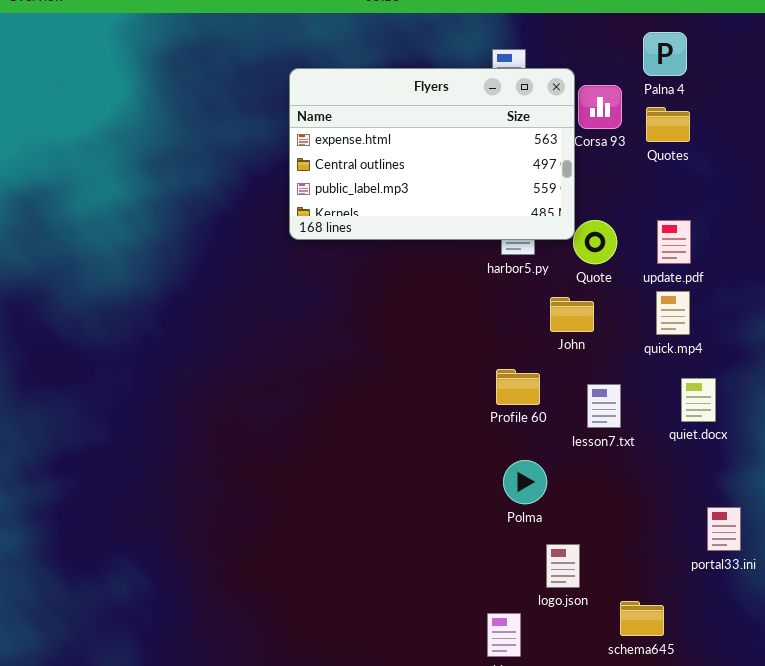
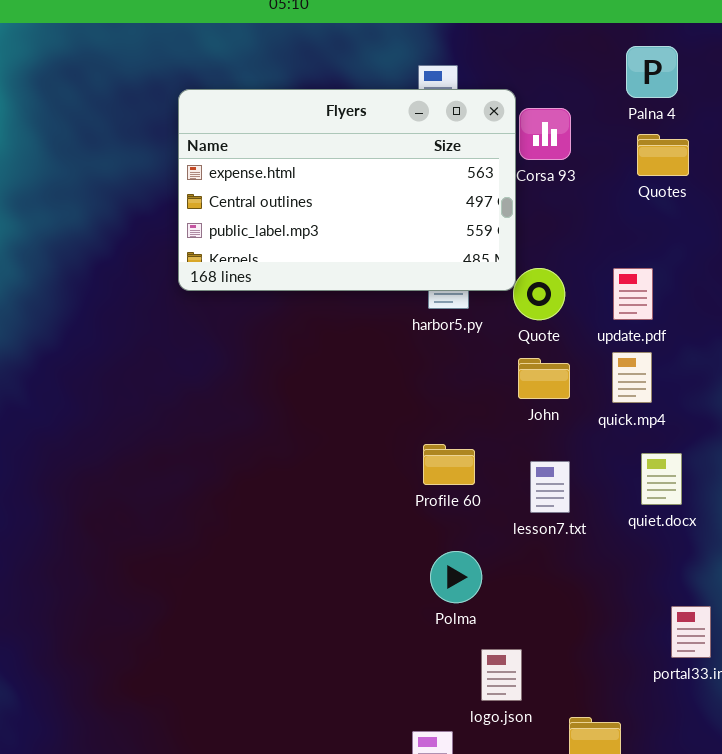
Palna 4: [643,32,687,76] -> [626,46,678,98], moved
Quotes: [646,107,690,142] -> [637,134,689,176], moved
John: [550,297,594,332] -> [518,358,570,399], moved

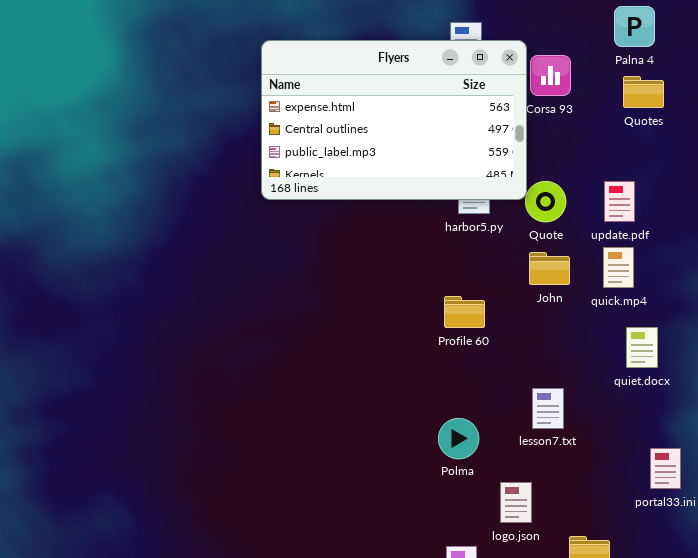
Profile 60: [423,444,475,485] -> [444,296,485,328], moved
lesson7.txt: [530,461,570,513] -> [532,388,564,429], moved
Polma: [430,551,482,603] -> [438,418,479,459], moved

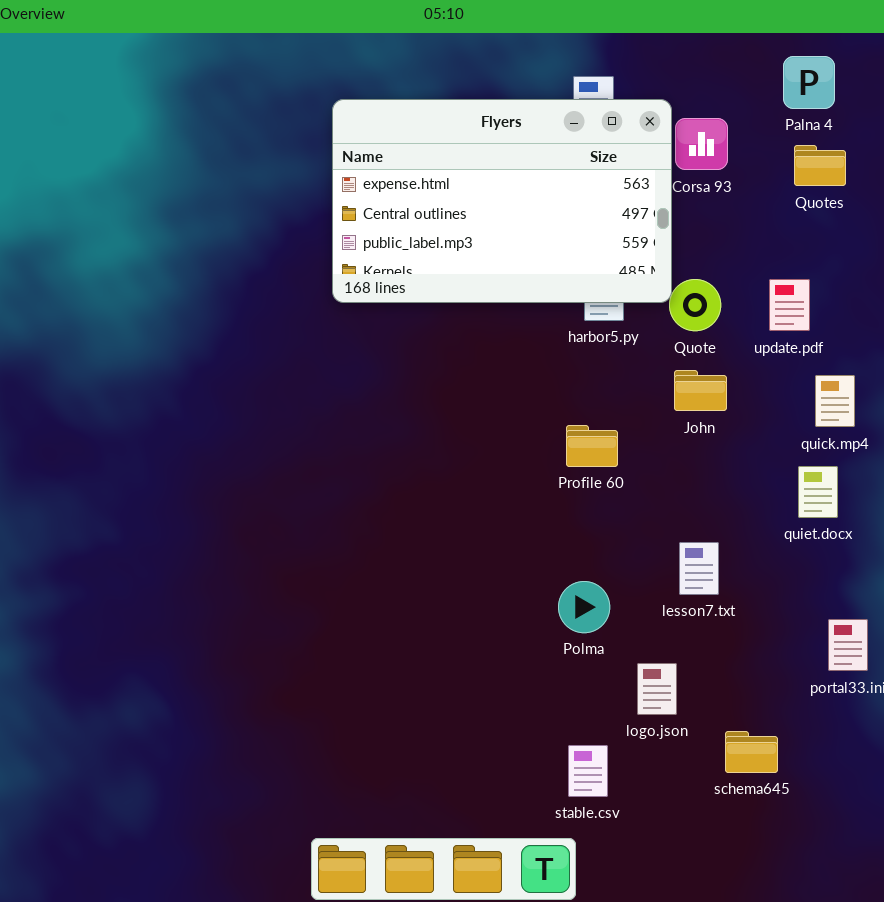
quick.mp4: [603,247,634,288] -> [815,375,855,427], moved

